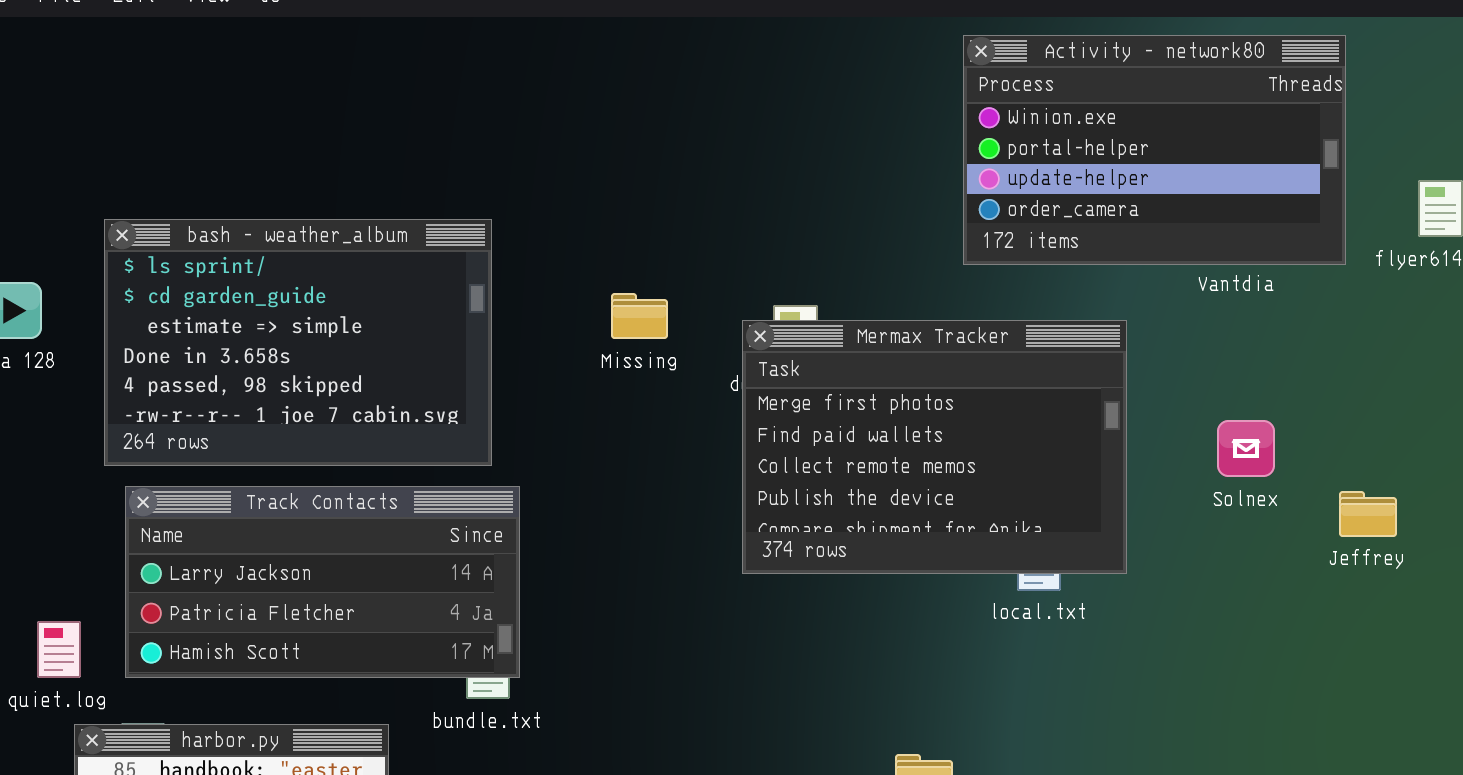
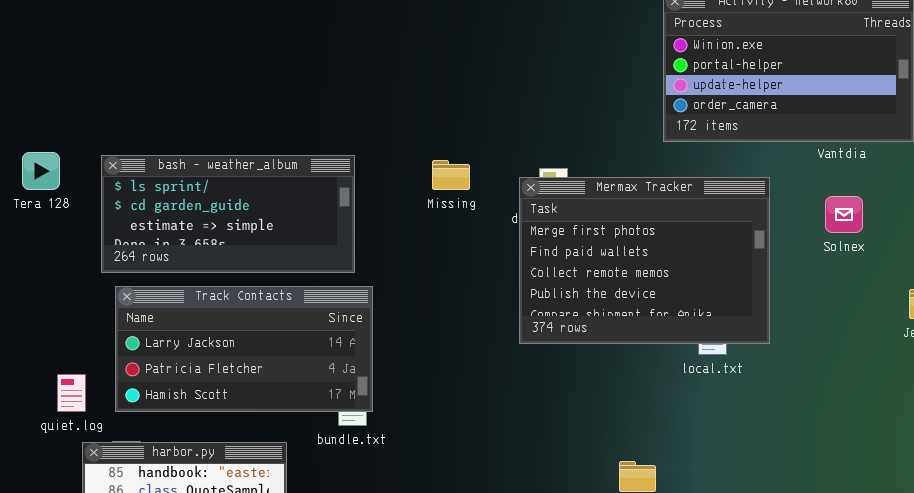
bash - weather_album: [104,219,492,466] -> [101,155,355,273], resized
Solnex: [1217,420,1275,477] -> [825,196,863,233], moved

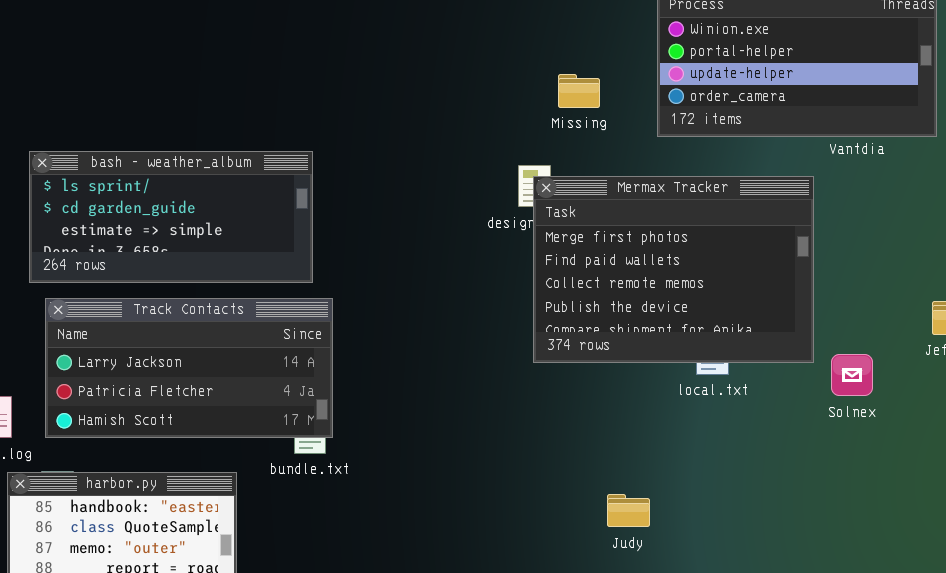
Missing: [432,160,470,190] -> [558,74,600,108], moved
Mermax Tracker: [519,177,770,344] -> [533,176,814,363], moved
Solnex: [825,196,863,233] -> [831,354,873,396], moved

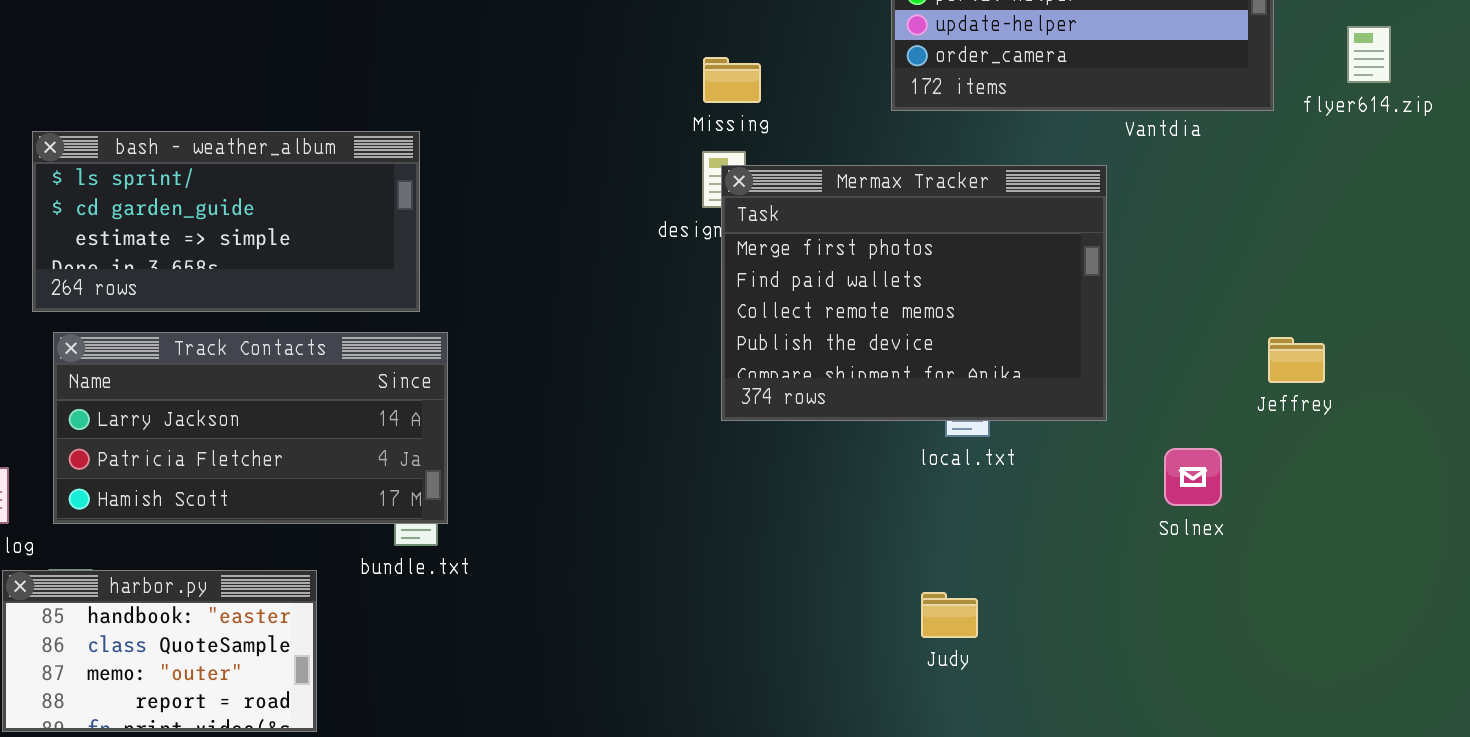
Missing: [558,74,600,108] -> [703,57,761,103], moved
Solnex: [831,354,873,396] -> [1164,448,1222,506], moved
Judy: [607,494,650,527] -> [921,592,978,638], moved

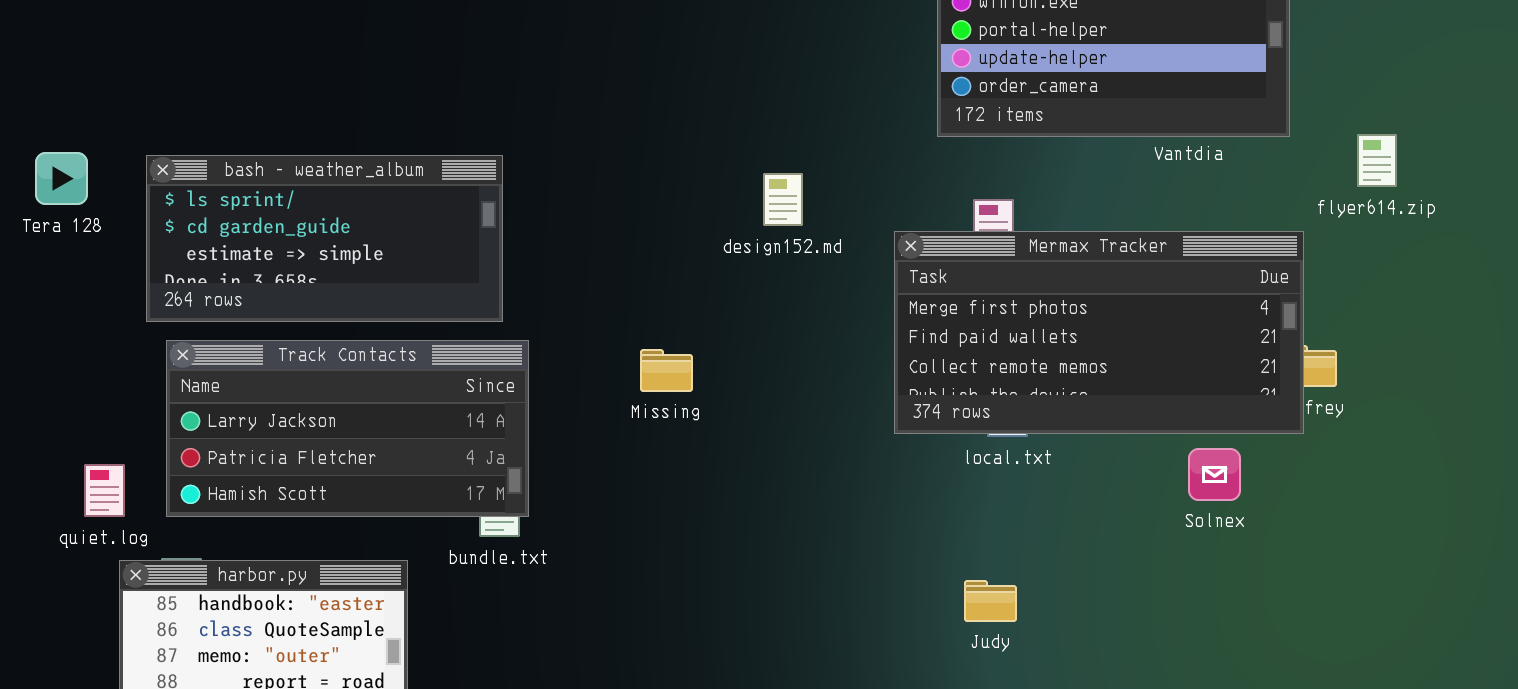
flyer614.zip: [1347,26,1391,83] -> [1357,134,1397,187], moved
Missing: [703,57,761,103] -> [640,349,693,392], moved
Mermax Tracker: [721,165,1107,421] -> [894,231,1304,434], moved, resized

